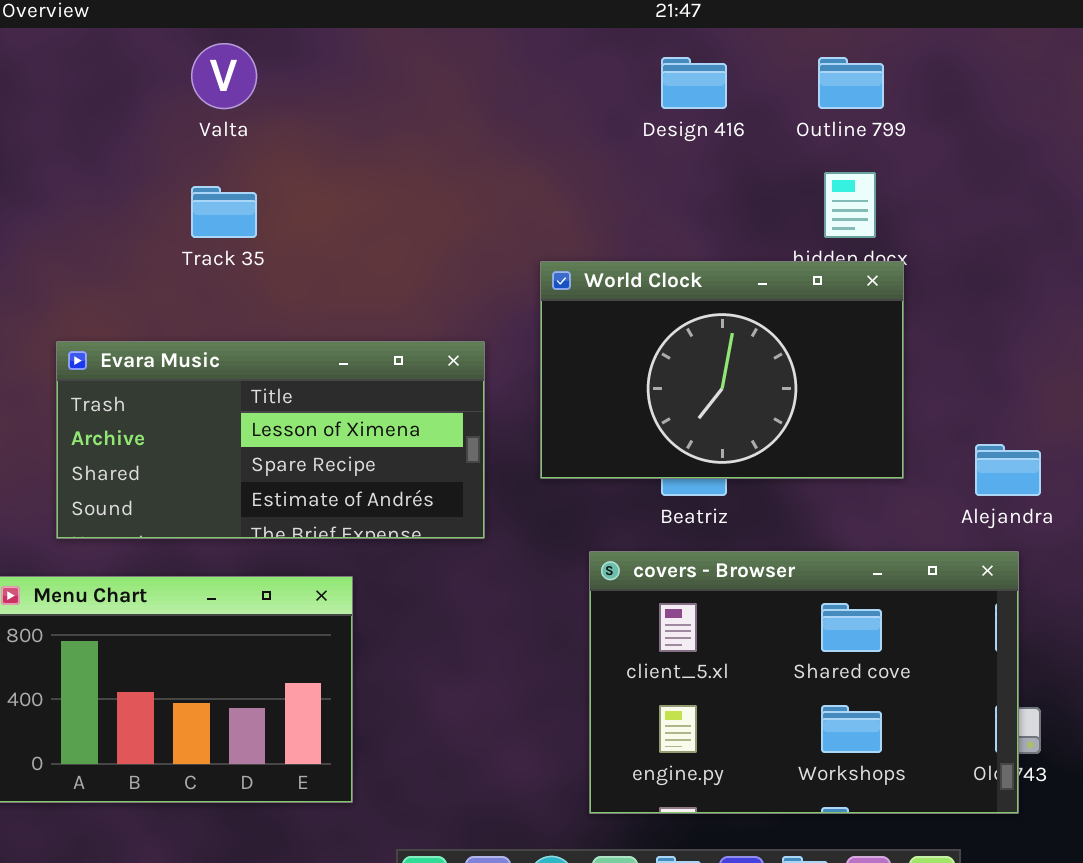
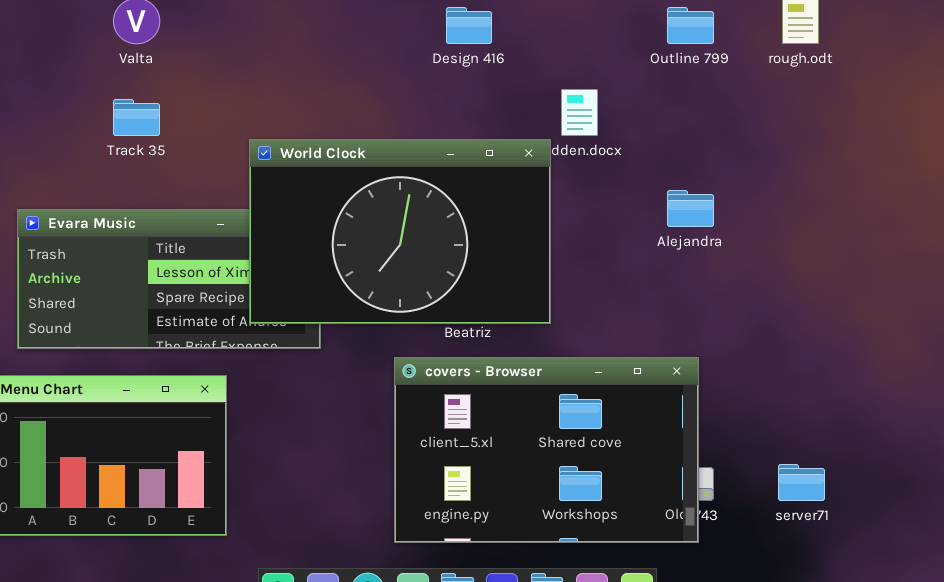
Outline 799: [818,57,884,109] -> [667,7,714,44], moved
World Clock: [540,261,904,479] -> [249,139,551,324], moved, resized
Alejandra: [975,444,1041,496] -> [667,190,714,227], moved

